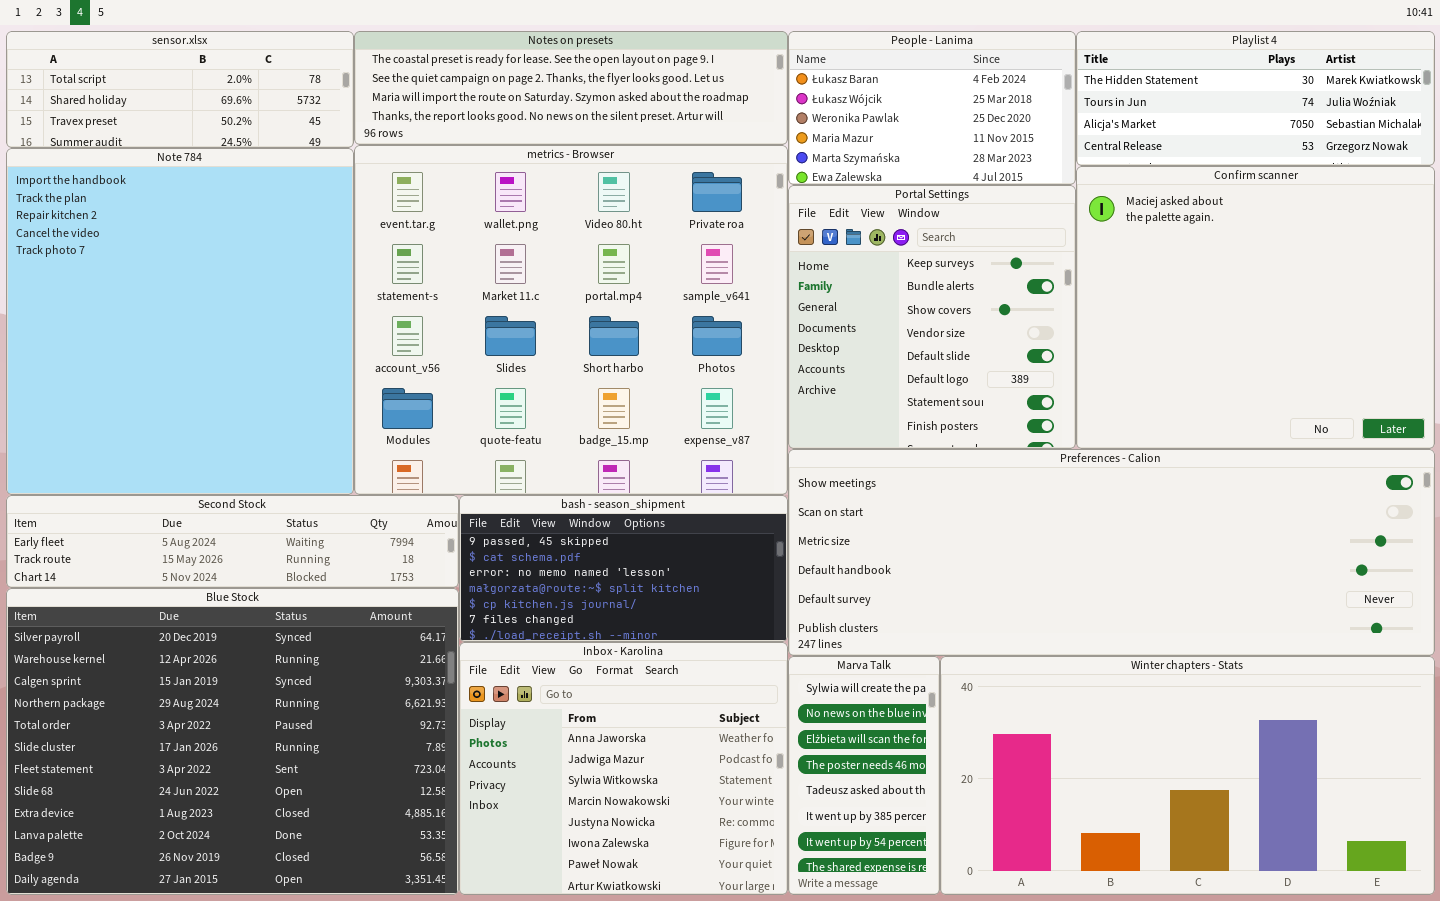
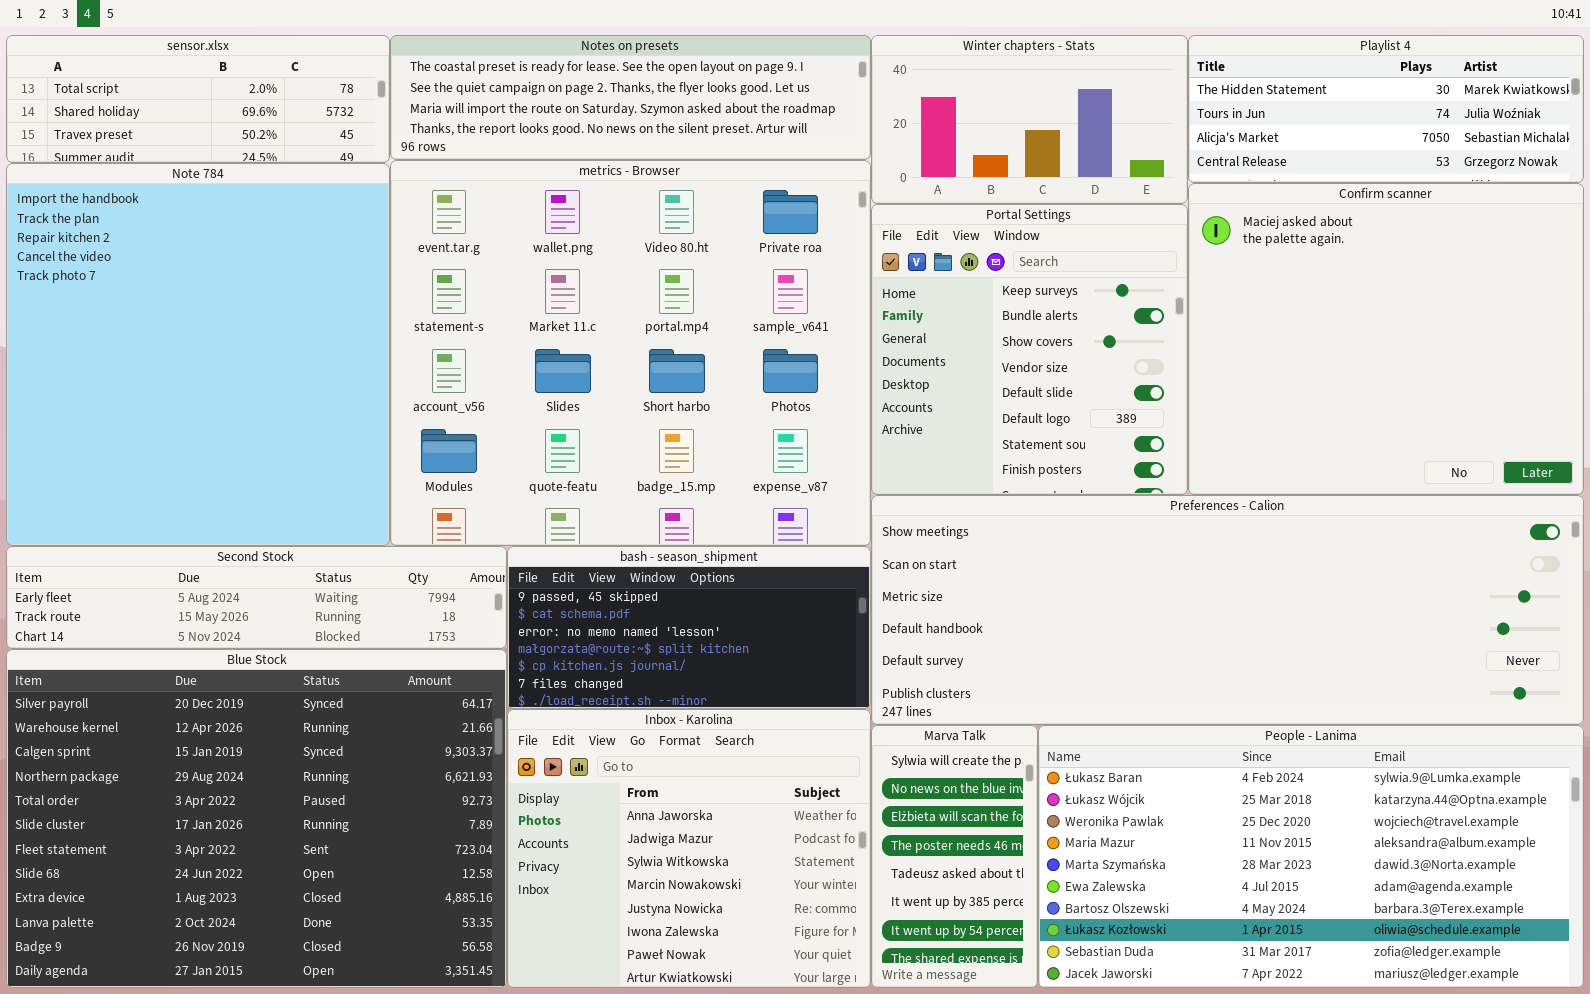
People - Lanima: [788,31,1076,185] -> [1038,725,1584,988], moved, resized
Winter chapters - Stats: [940,656,1435,895] -> [871,35,1188,204], moved, resized

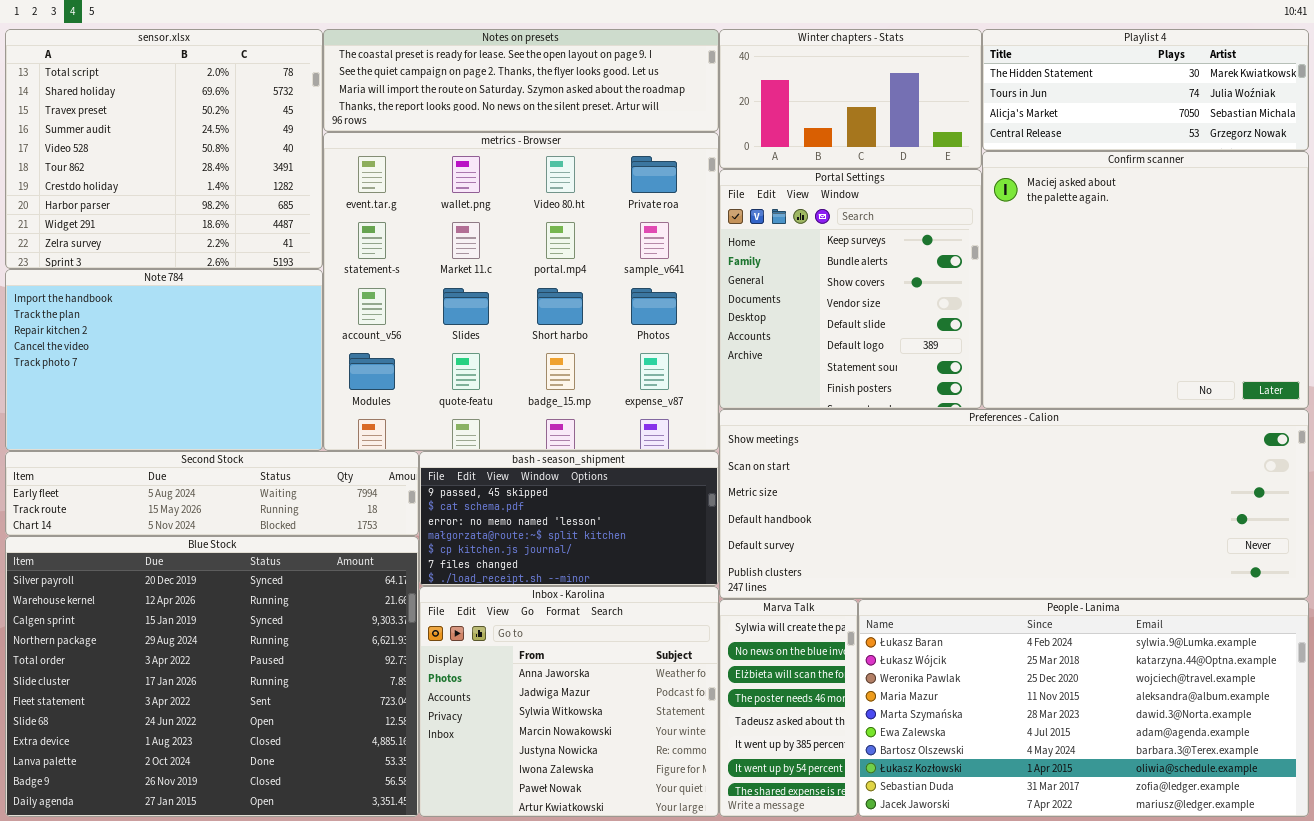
sensor.xlsx: [6,35,390,163] -> [5,29,323,269], resized
Note 784: [6,163,390,546] -> [5,269,323,451], resized

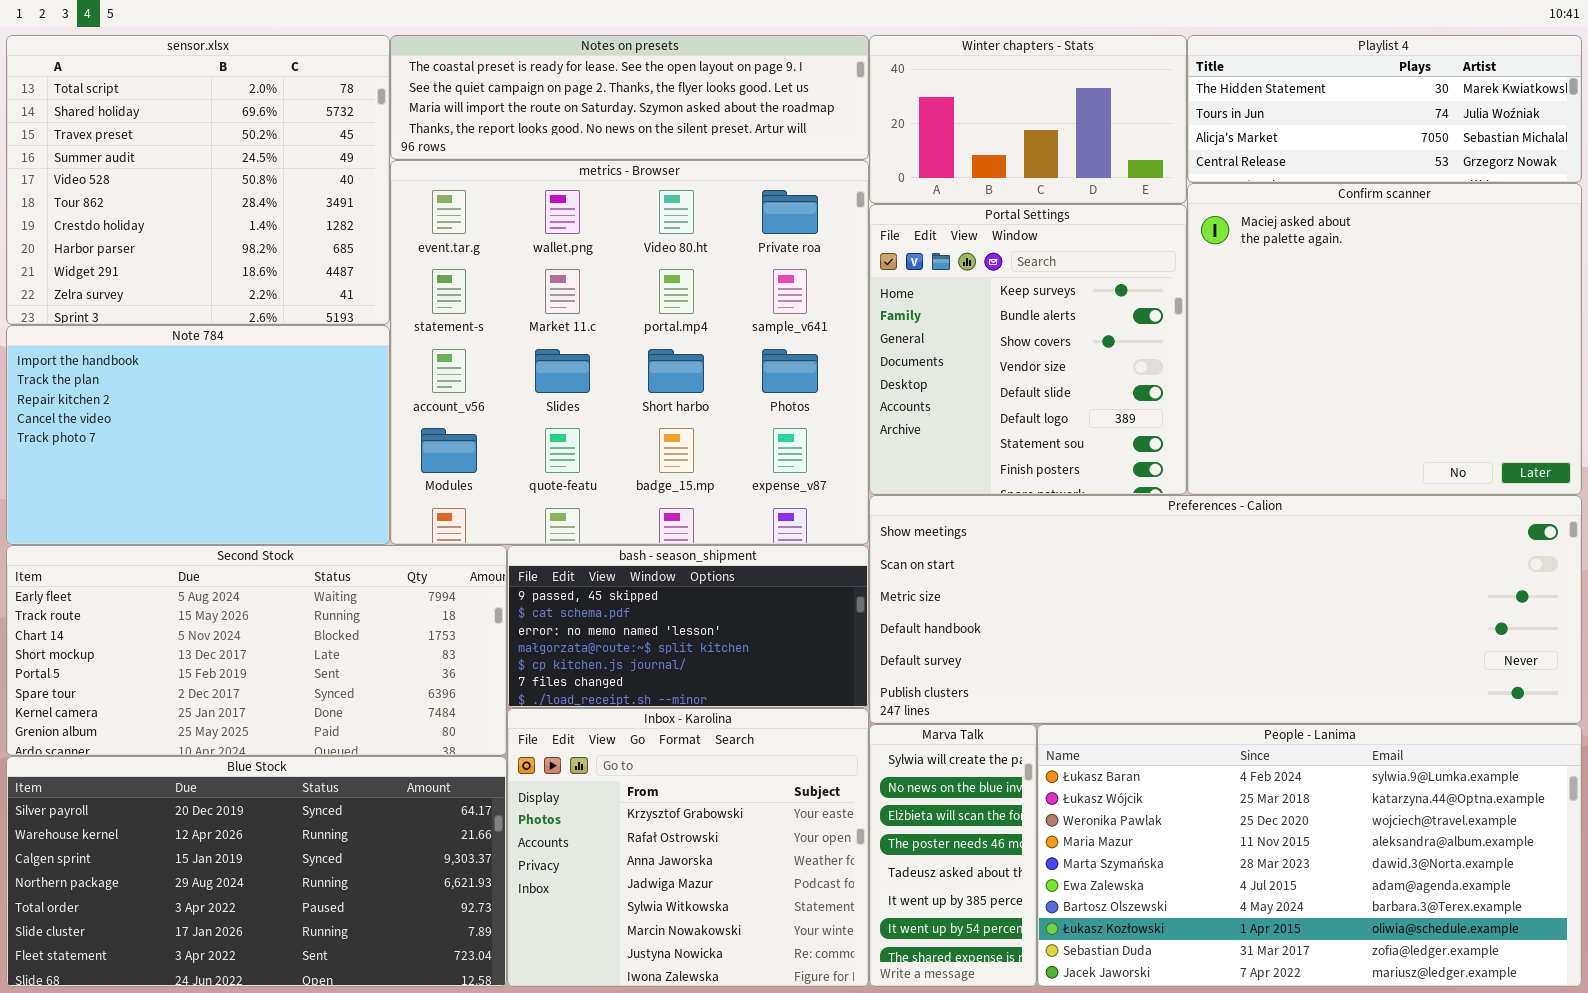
Second Stock: [5,451,419,536] -> [6,545,507,756], resized
Blue Stock: [5,536,419,817] -> [6,756,507,987], resized
Inbox - Karolina: [419,586,719,817] -> [507,708,869,987], scrolled up 2 rows

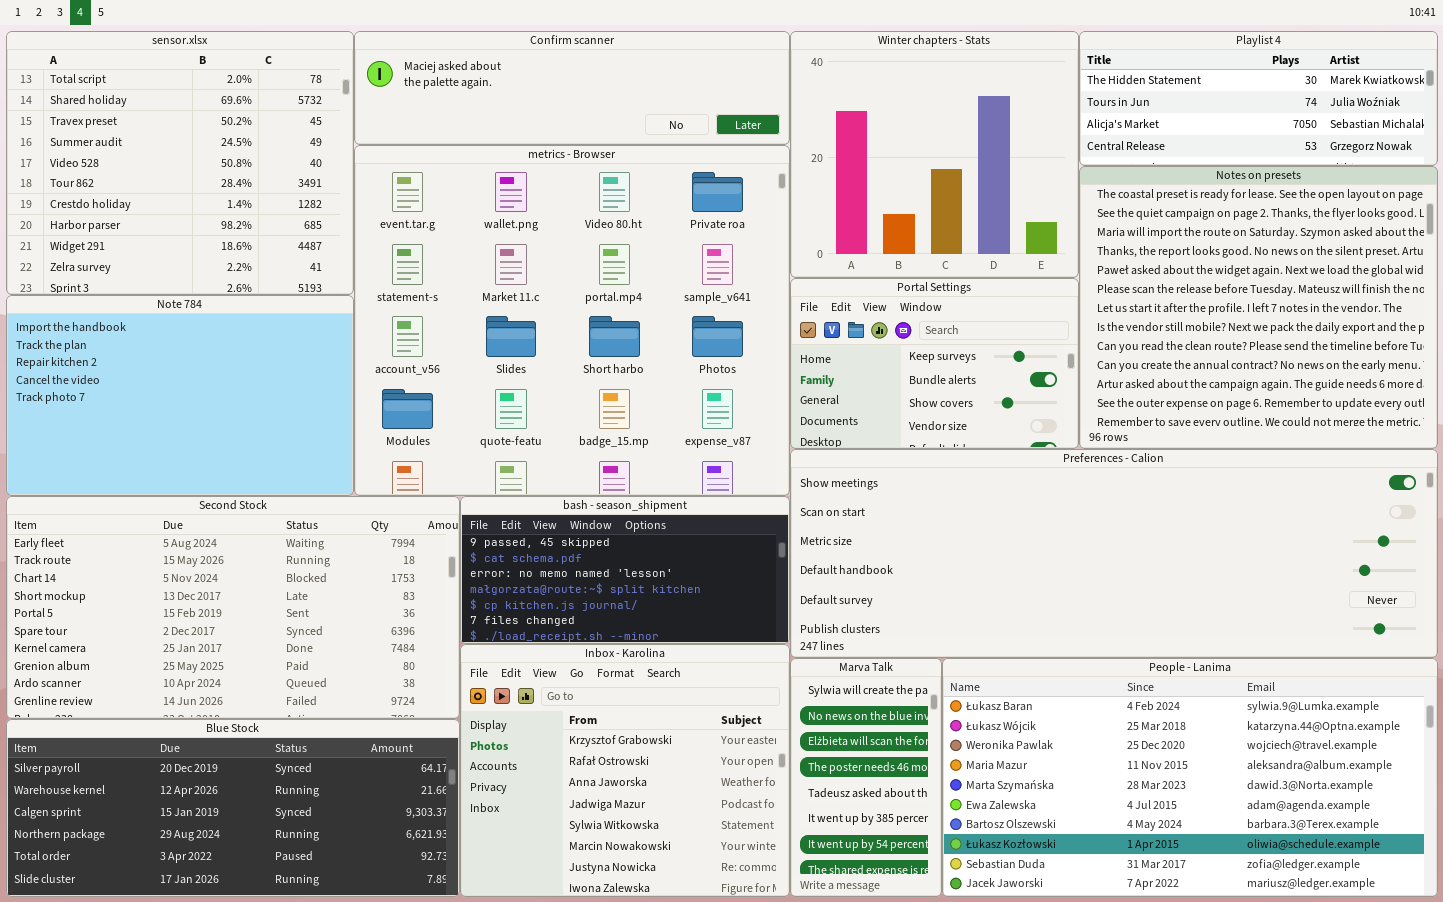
Notes on presets: [390,35,869,160] -> [1079,166,1438,449], moved, resized
Winter chapters - Stats: [869,35,1187,204] -> [790,31,1079,278], resized
Confirm scanner: [1187,183,1582,495] -> [354,31,790,145], moved, resized
Portal Settings: [869,204,1187,495] -> [790,278,1079,449], resized
Second Stock: [6,545,507,756] -> [6,496,460,719], resized
Blue Stock: [6,756,507,987] -> [6,719,460,897], resized

